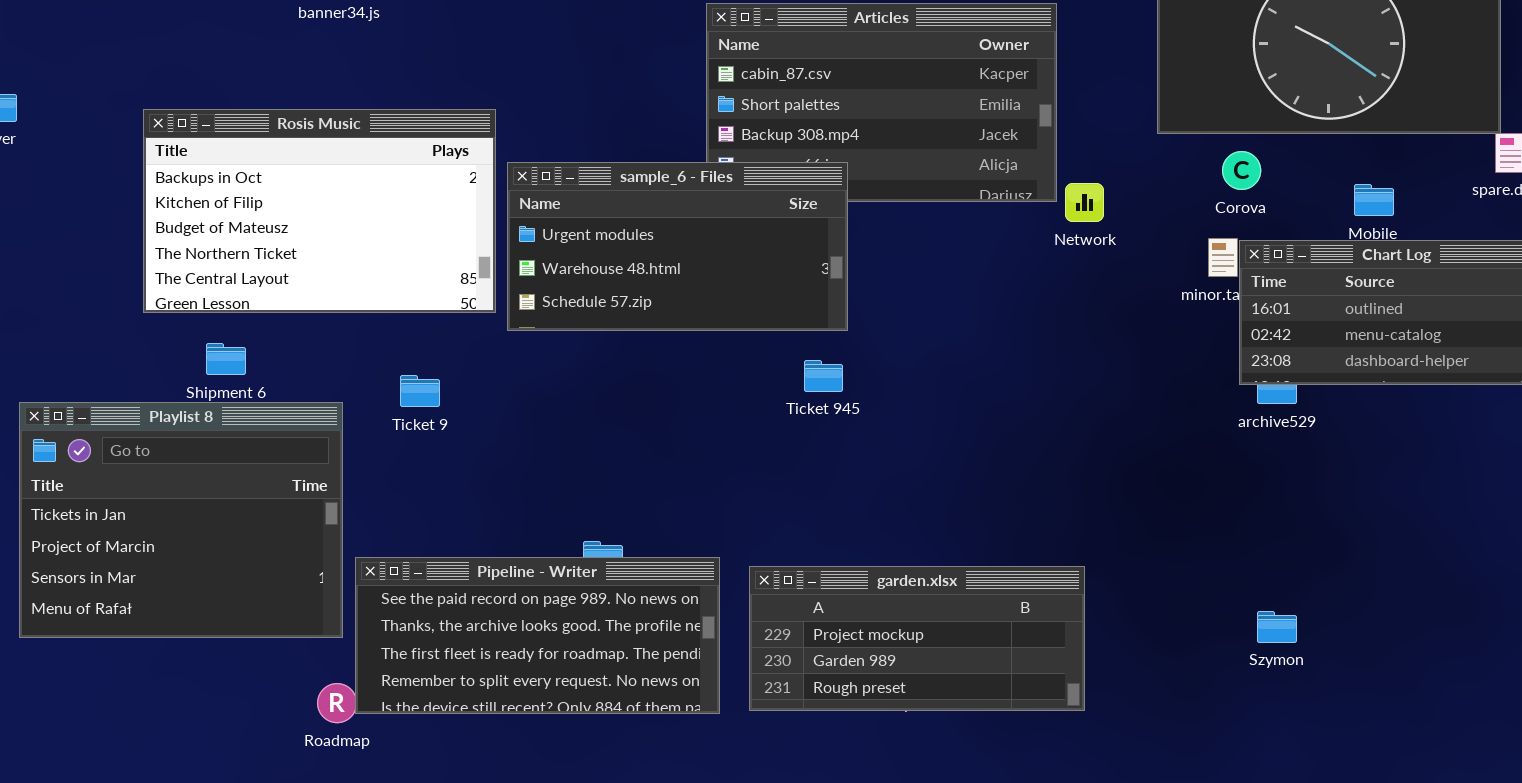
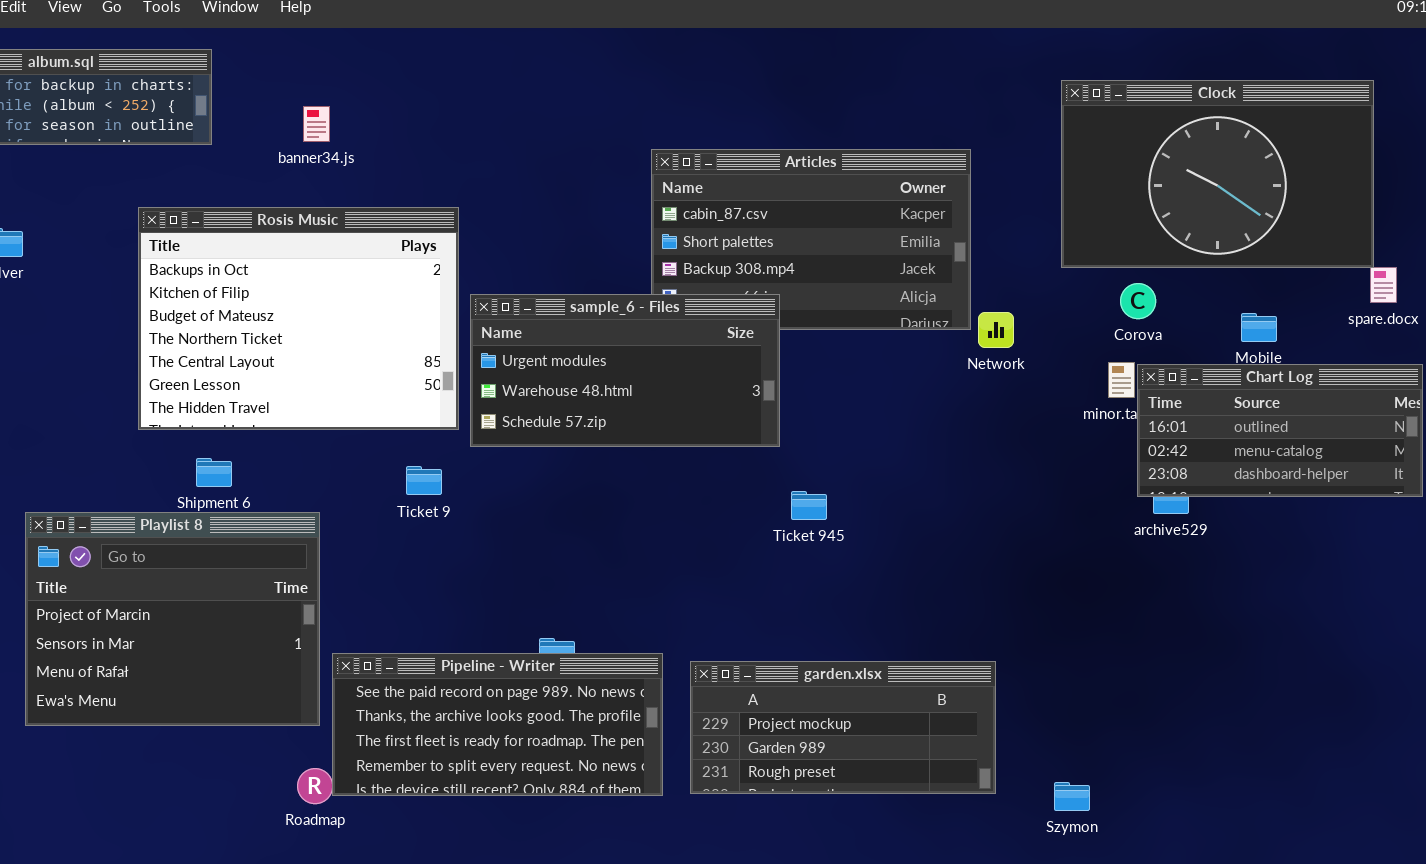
Rosis Music: [143,109,496,313] -> [138,207,459,430], resized
Ticket 945: [804,360,843,392] -> [791,491,827,520], moved
Ticket 9: [400,375,440,407] -> [406,466,442,495], moved
Playlist 8: [19,402,343,638] -> [25,512,320,726], scrolled down 1 row
Szymon: [1257,611,1297,643] -> [1054,782,1090,811], moved

